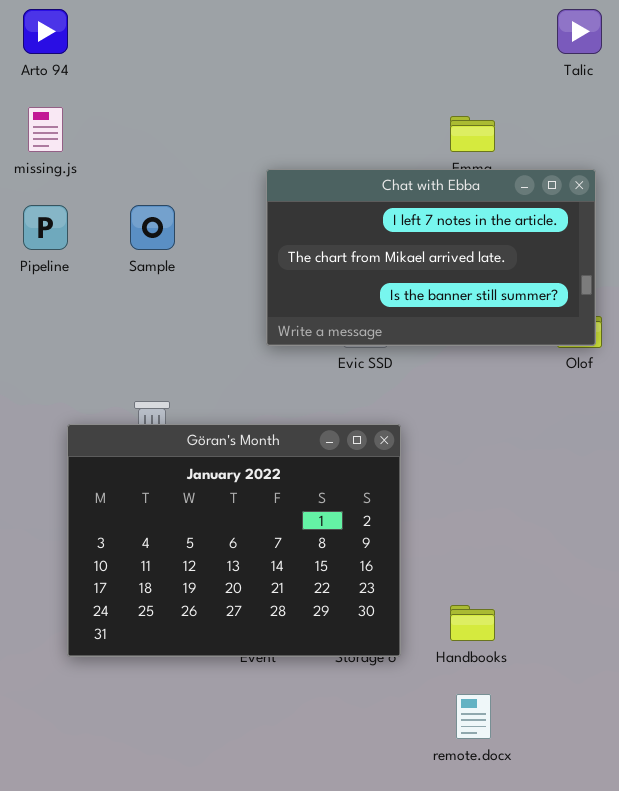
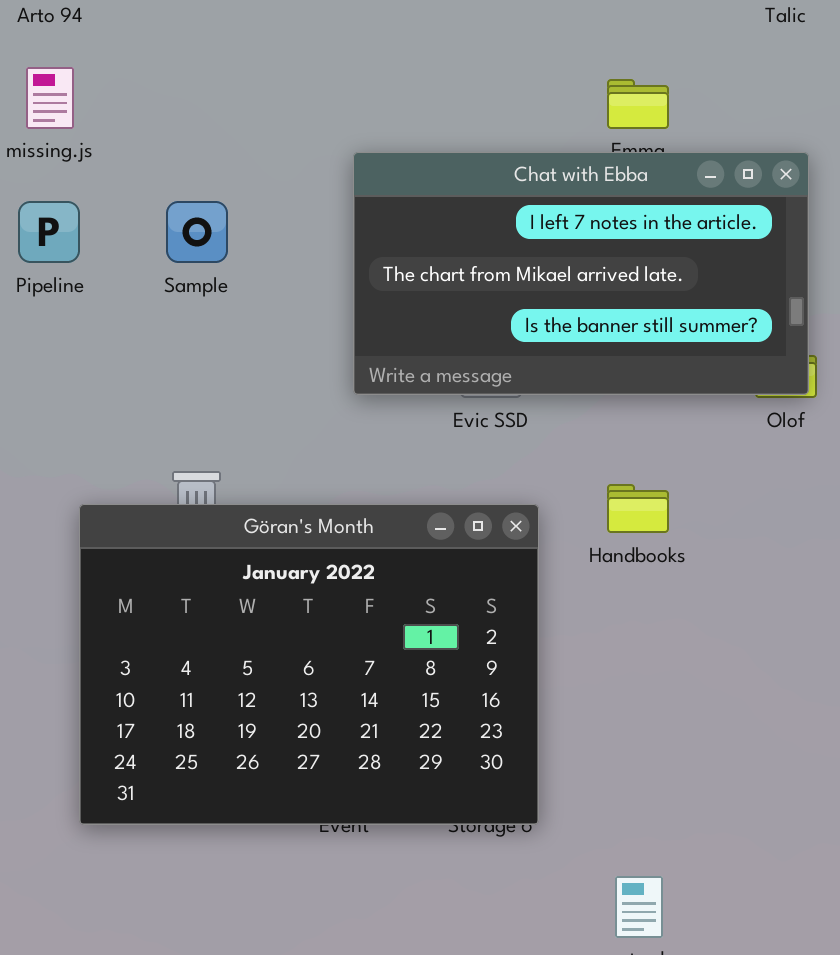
Handbooks: [450,605,495,641] -> [607,484,669,533], moved

